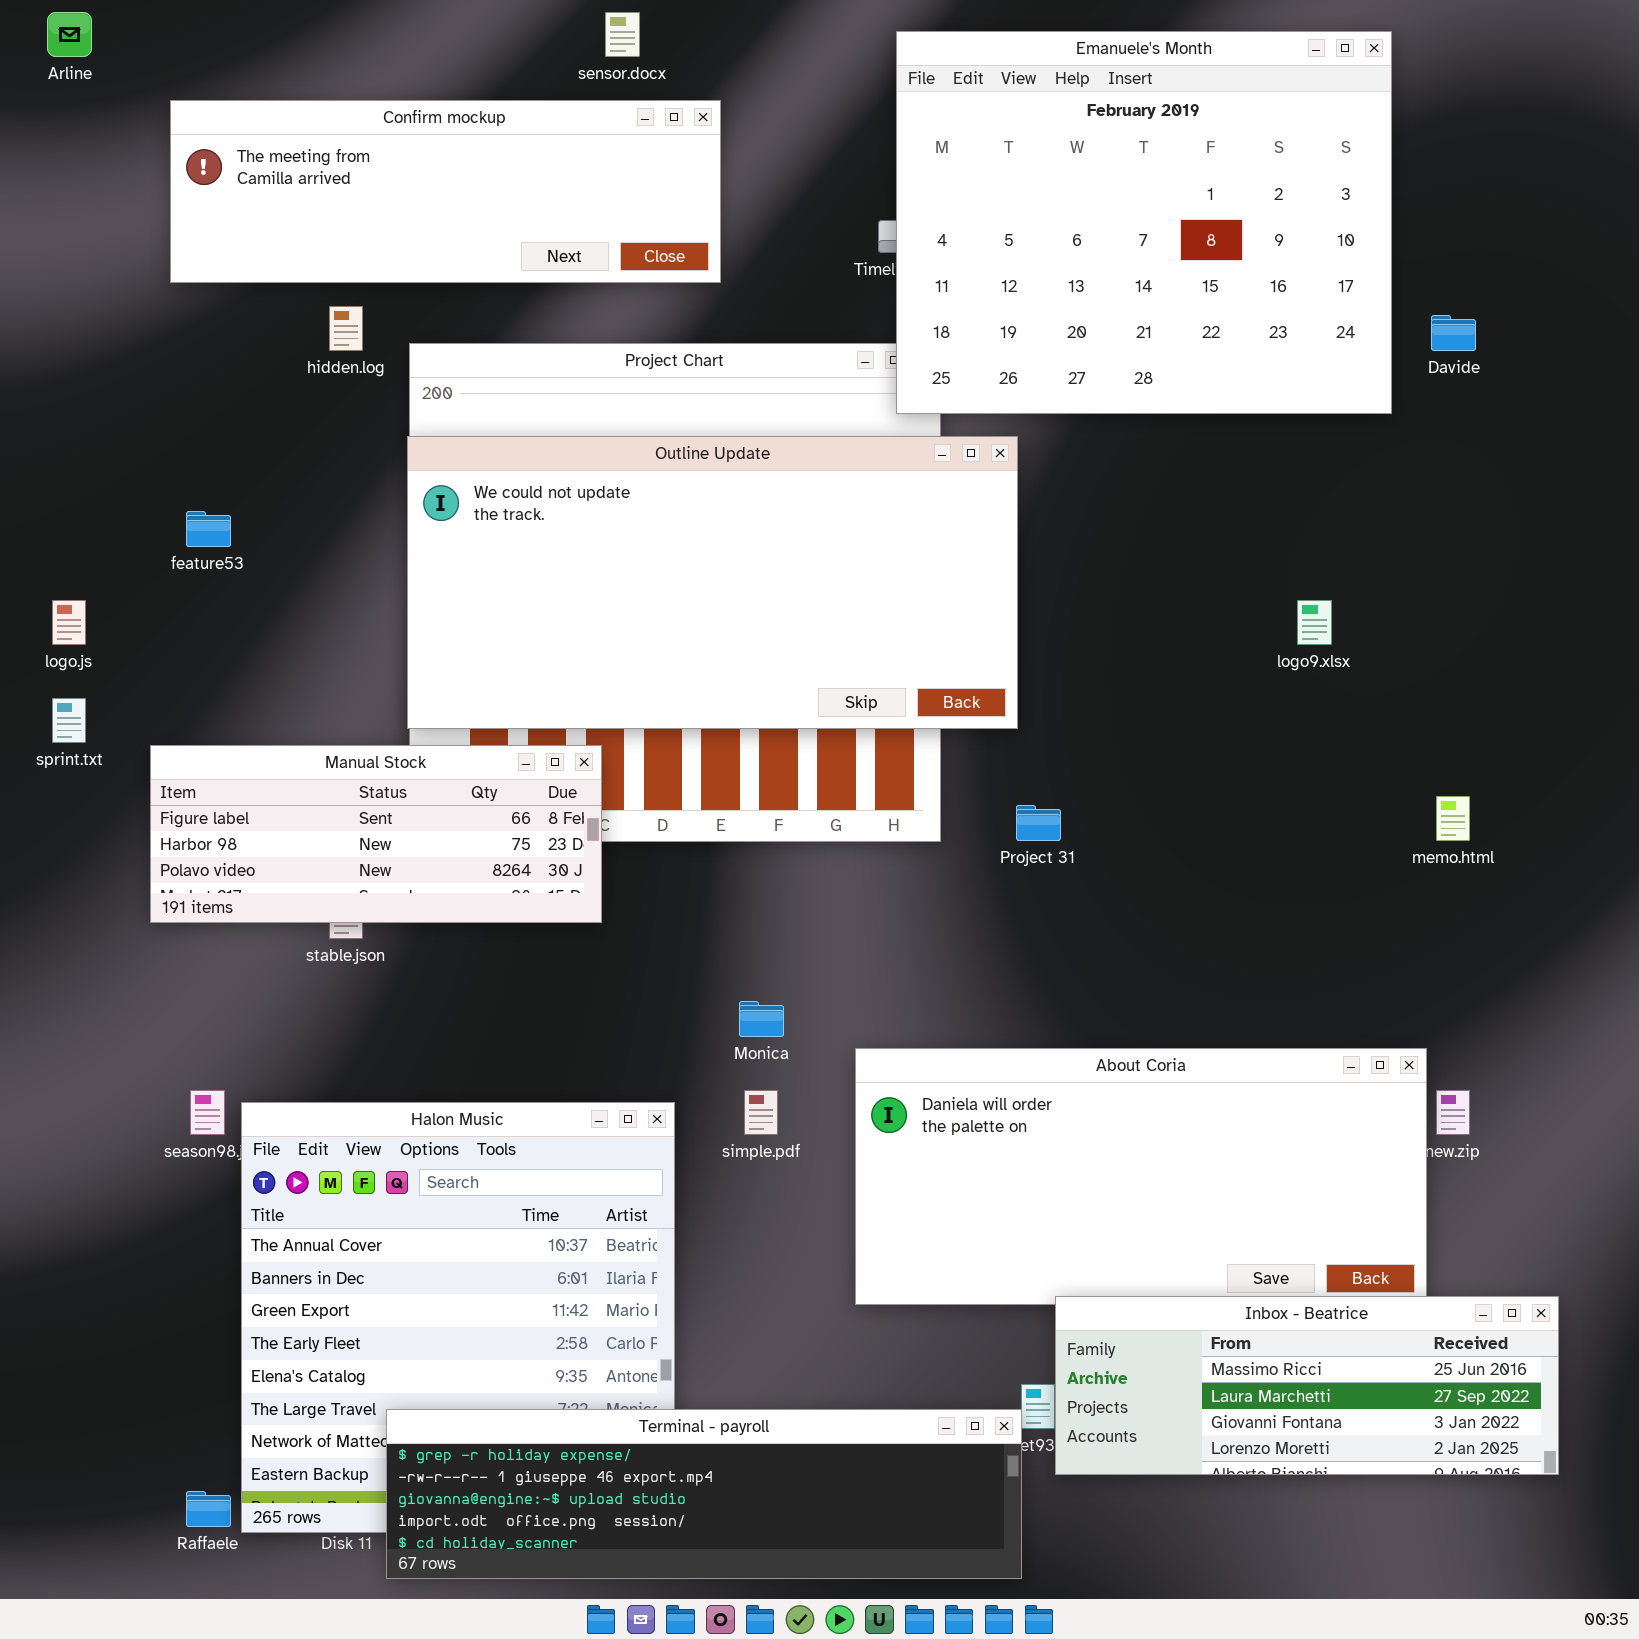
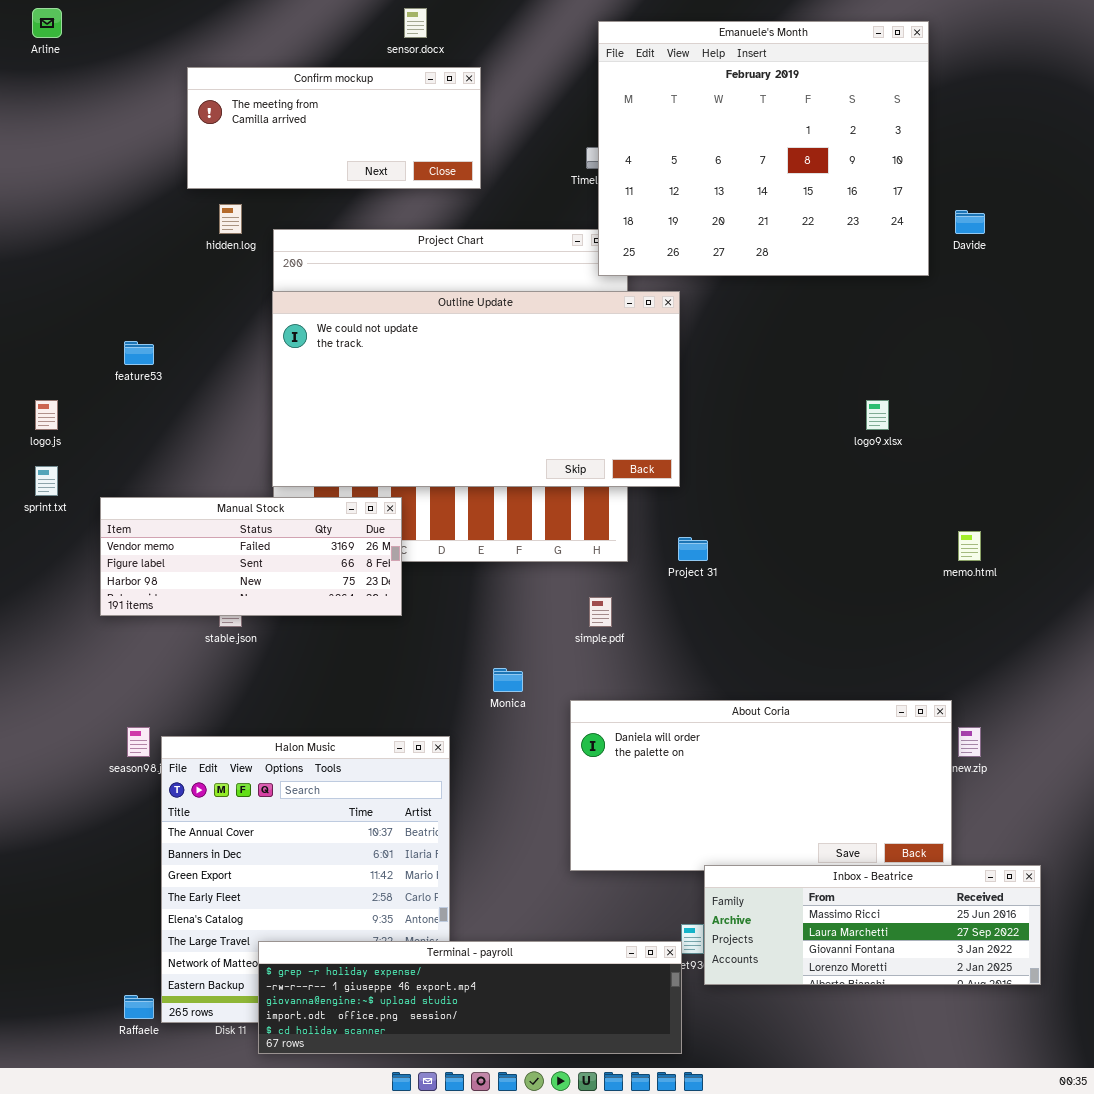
Confirm mockup: [170,100,721,283] -> [187,67,481,189], resized
Manual Stock: [150,745,602,923] -> [100,497,402,616], scrolled up 1 row
simple.pdf: [744,1090,778,1135] -> [589,597,612,627], moved

